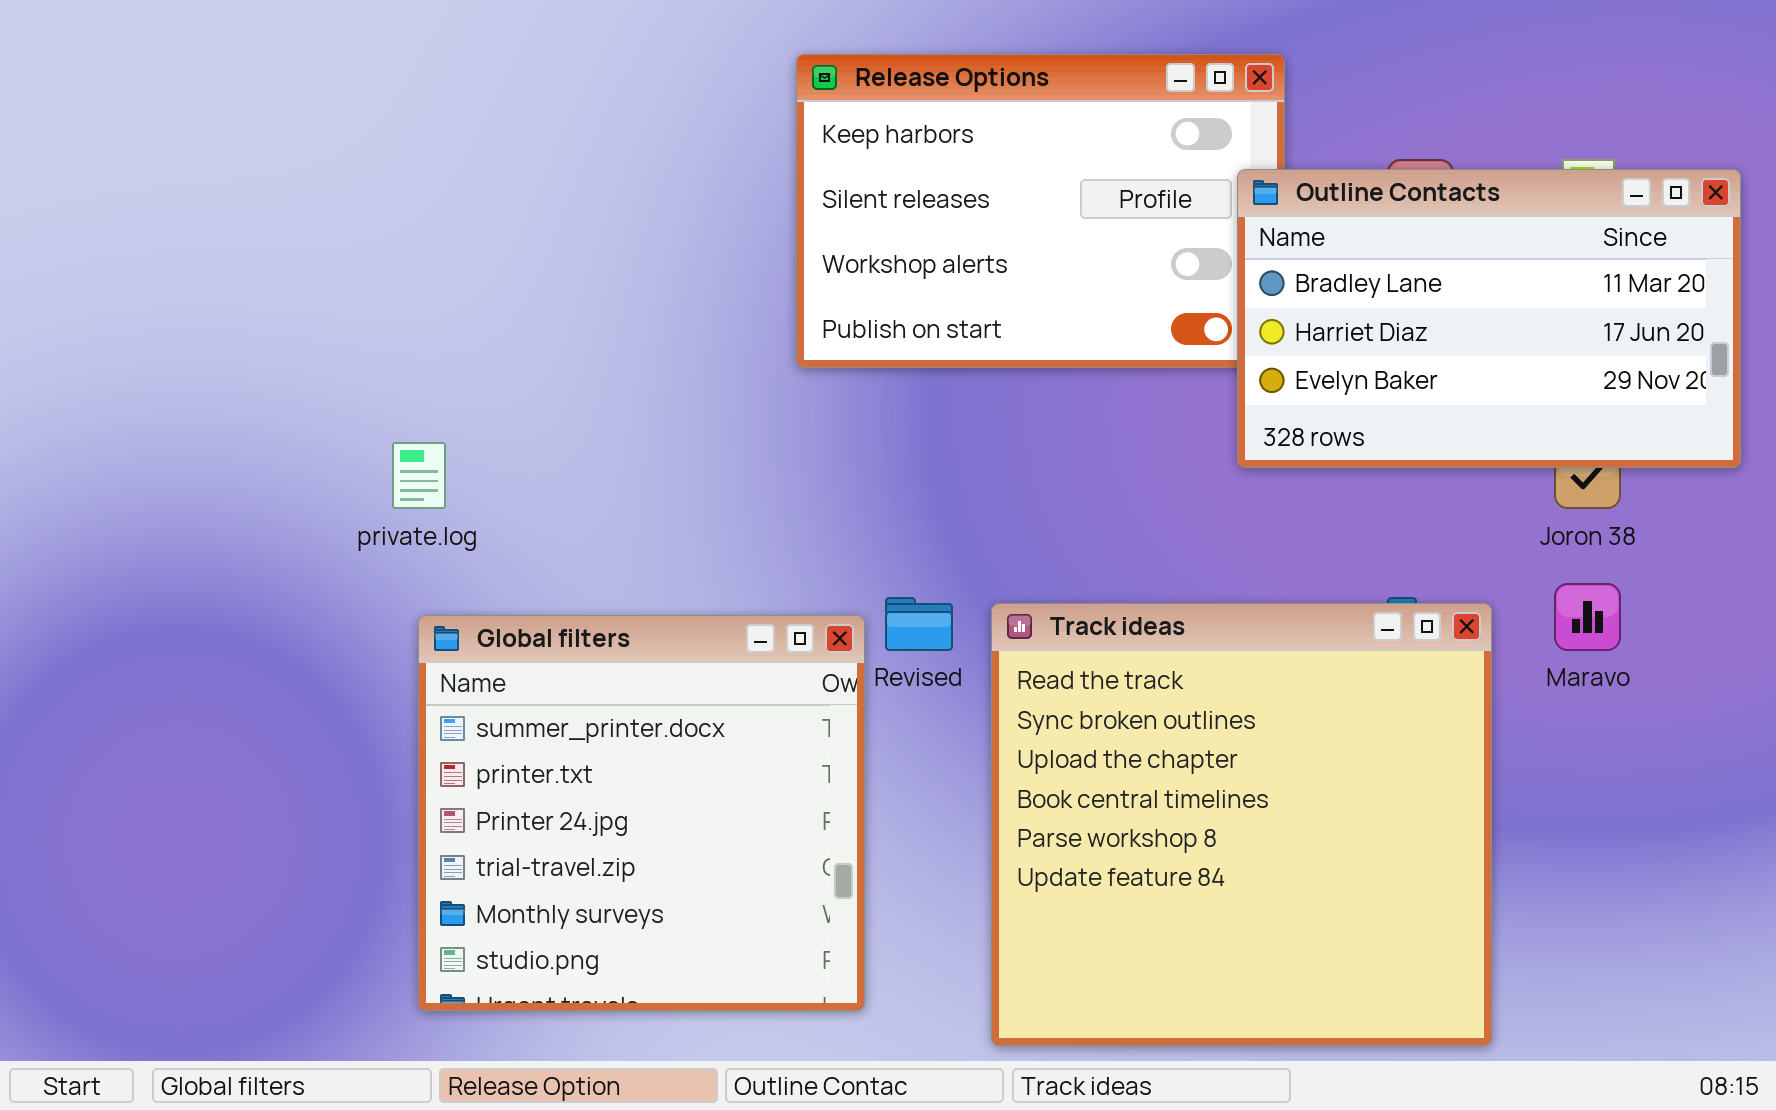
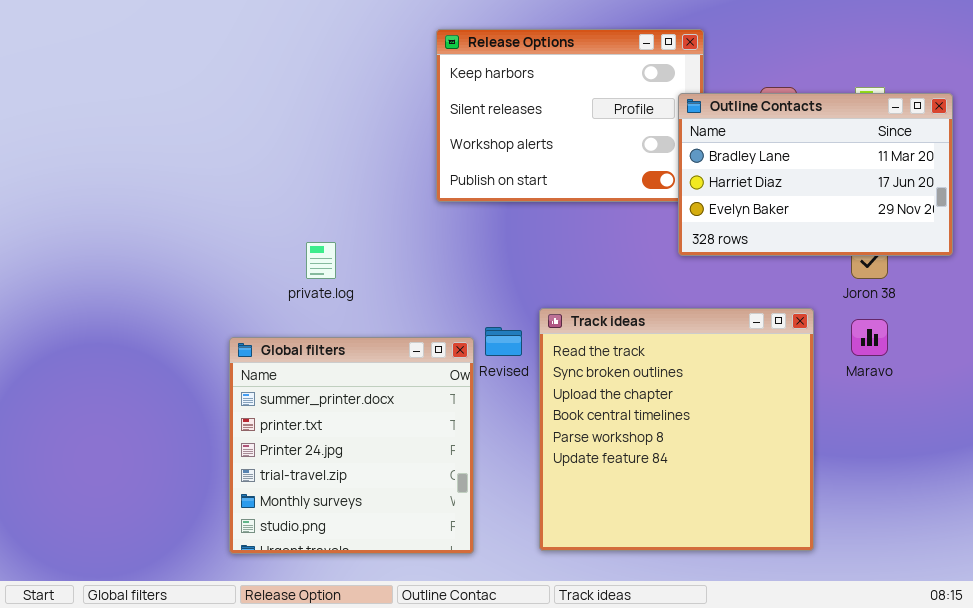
private.log: [392,442,446,509] -> [306,242,336,279], moved
Track ideas: [991,603,1492,1046] -> [539,308,814,551], moved

